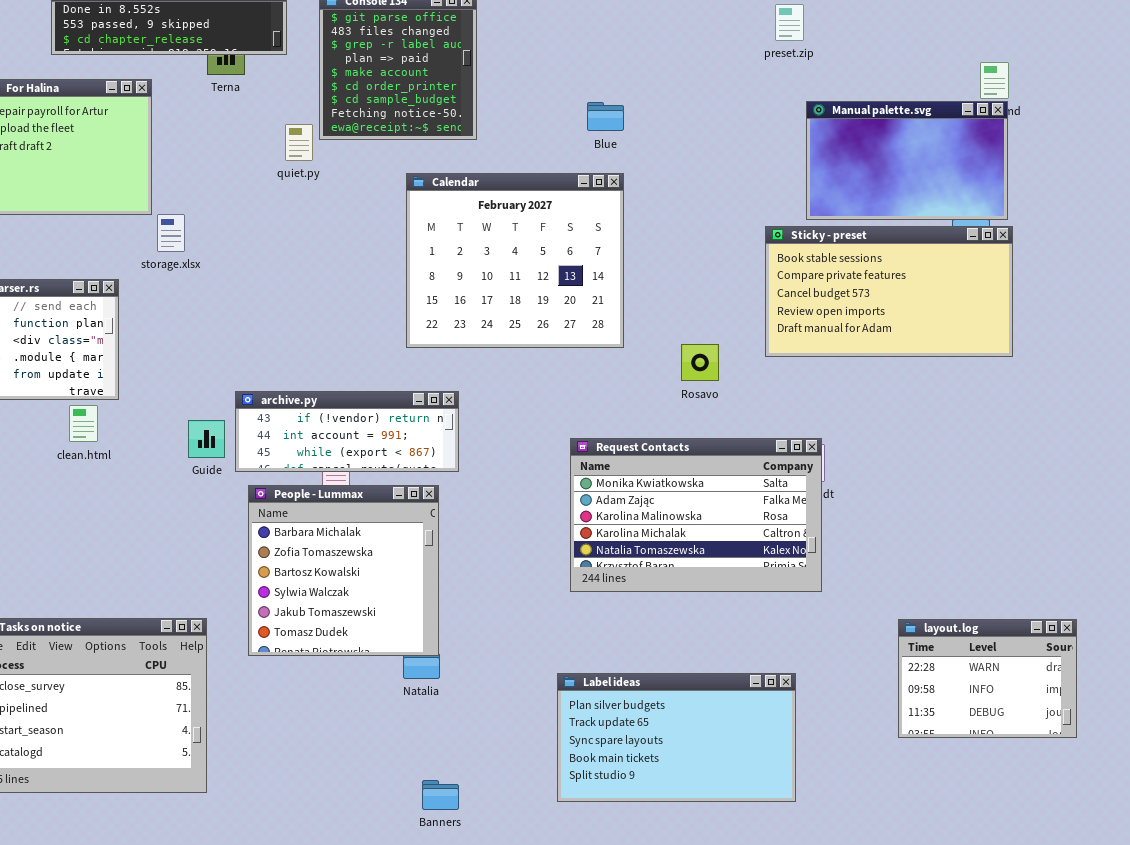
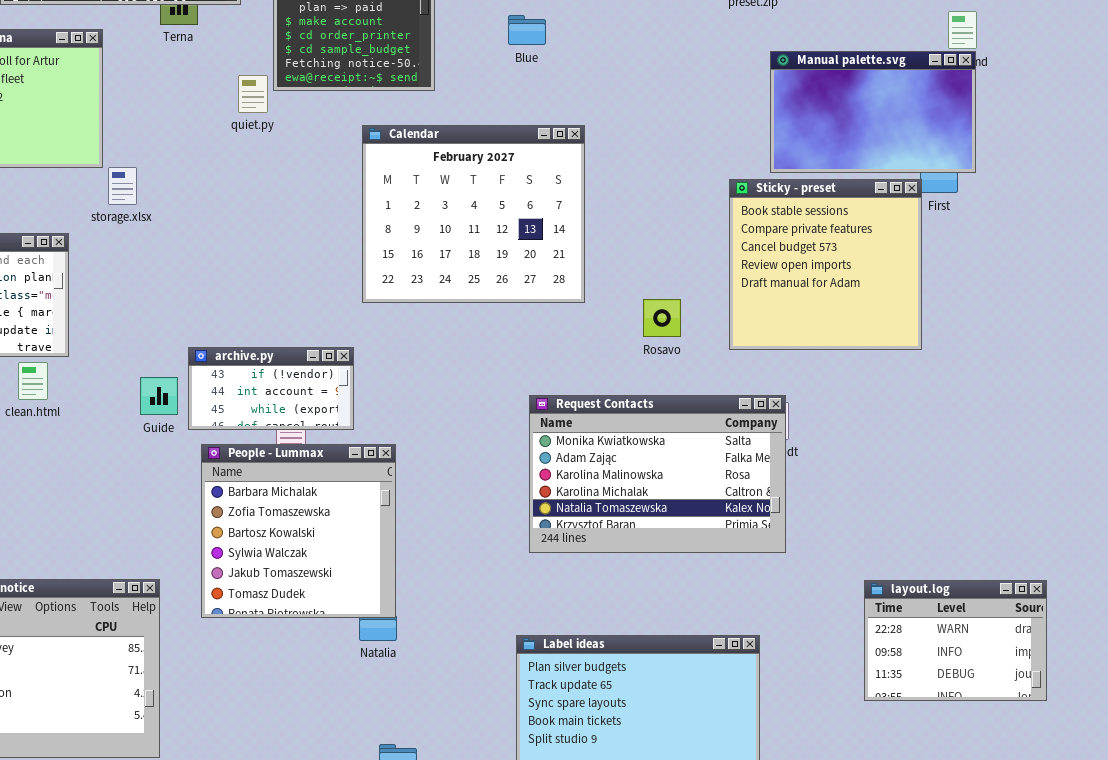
Blue: [587,102,624,131] -> [508,15,546,45], moved
Sticky - preset: [765,226,1013,357] -> [729,179,922,350], resized
archive.py: [235,391,459,472] -> [188,347,354,430], resized

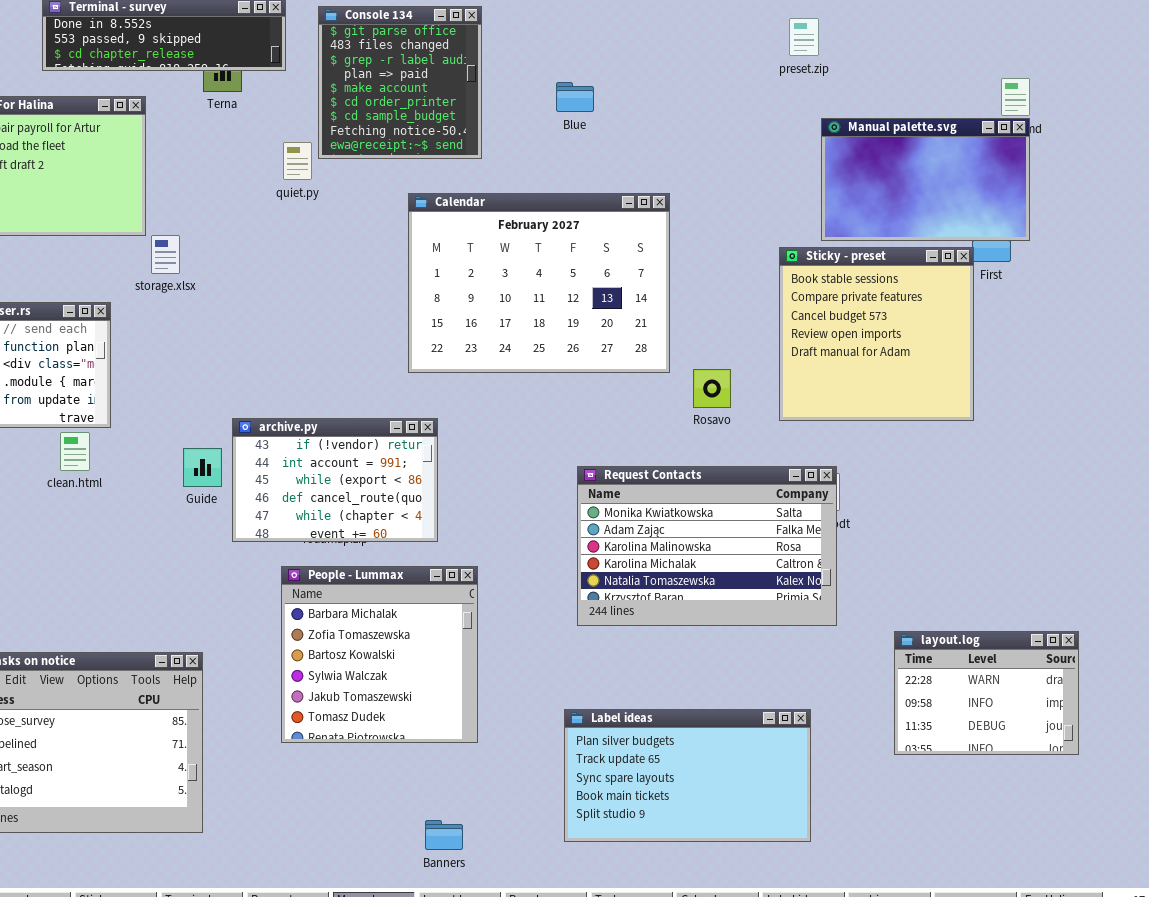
Calendar: [362,125,585,303] -> [408,193,670,373], resized
archive.py: [188,347,354,430] -> [232,418,438,542], resized
People - Lummax: [201,444,396,618] -> [281,566,478,743], moved
layout.log: [864,580,1047,701] -> [894,631,1079,755], moved

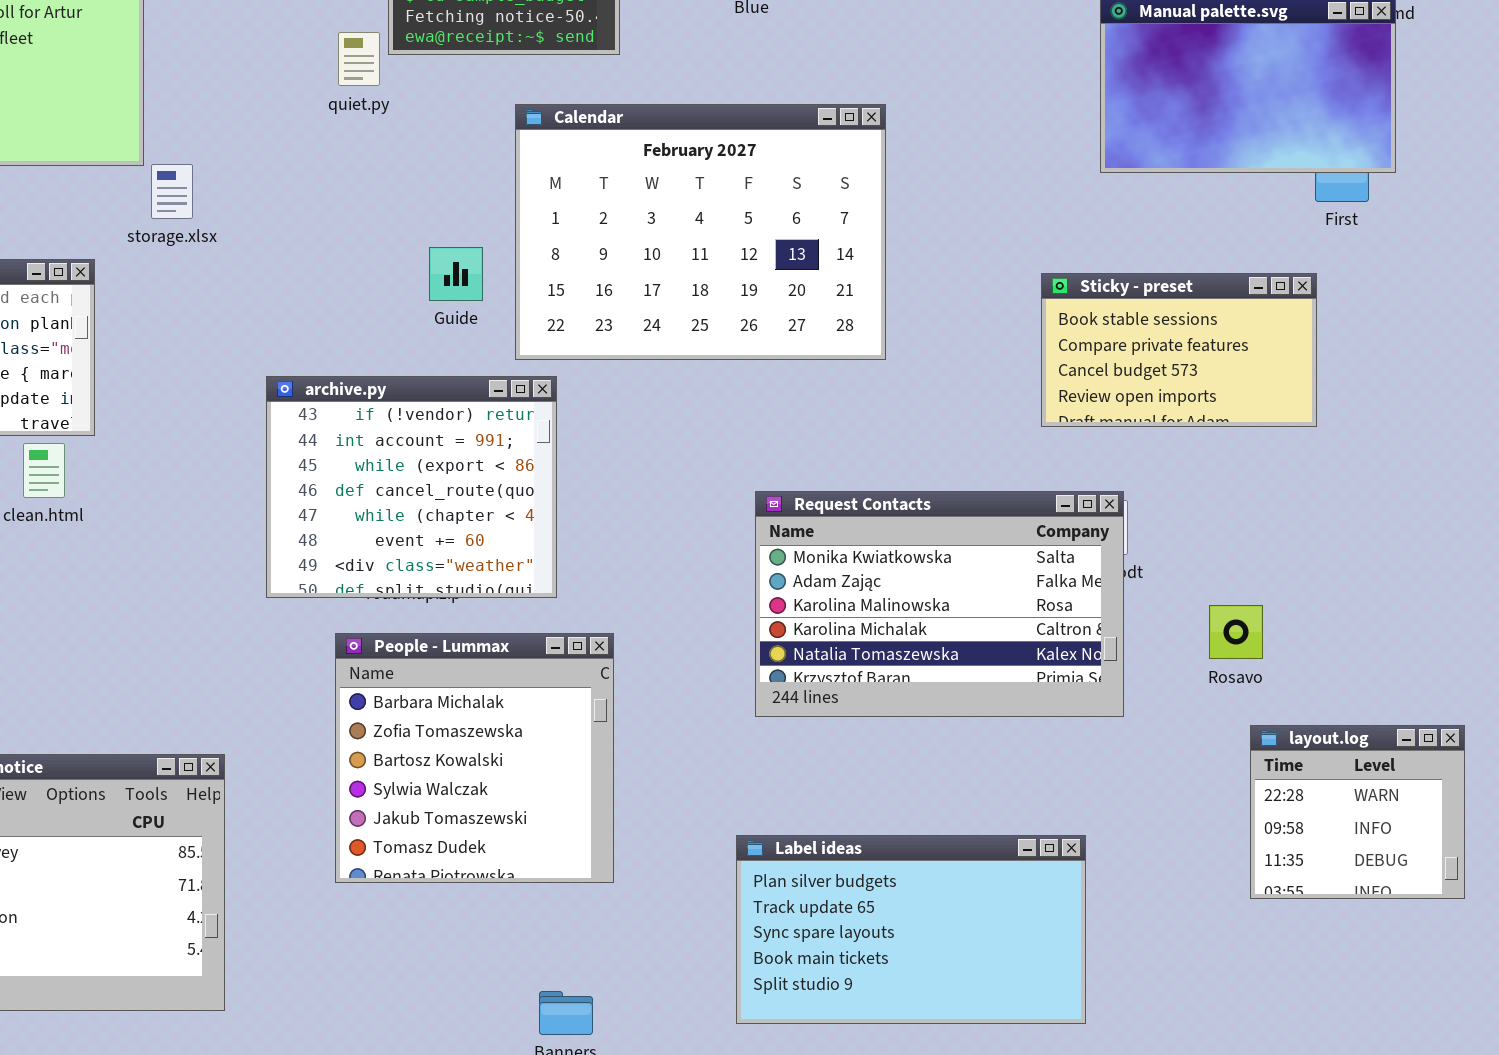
Sticky - preset: [779,247,974,421] -> [1041,273,1317,427], resized
Rosavo: [693,369,731,408] -> [1209,605,1263,659], moved
archive.py: [232,418,438,542] -> [266,376,557,598], resized
Guide: [183,448,222,487] -> [429,247,483,301], moved
layout.log: [894,631,1079,755] -> [1250,725,1465,899], resized

